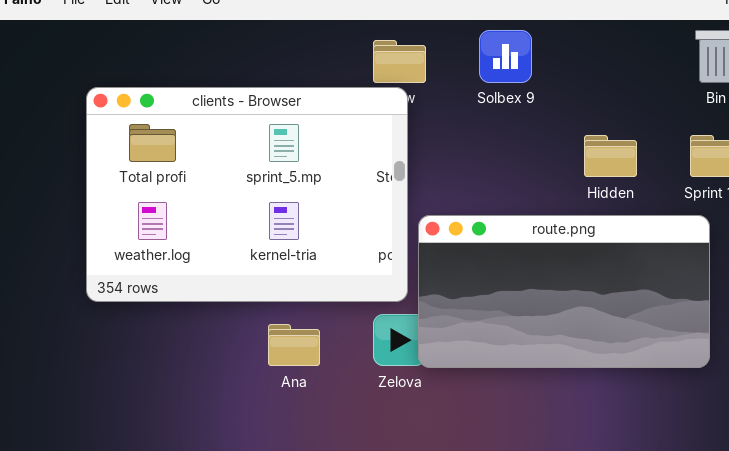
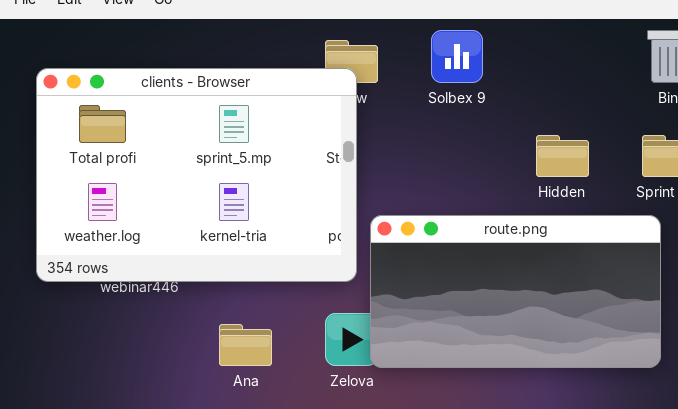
clients - Browser: [86,87,408,302] -> [36,68,357,282], moved

